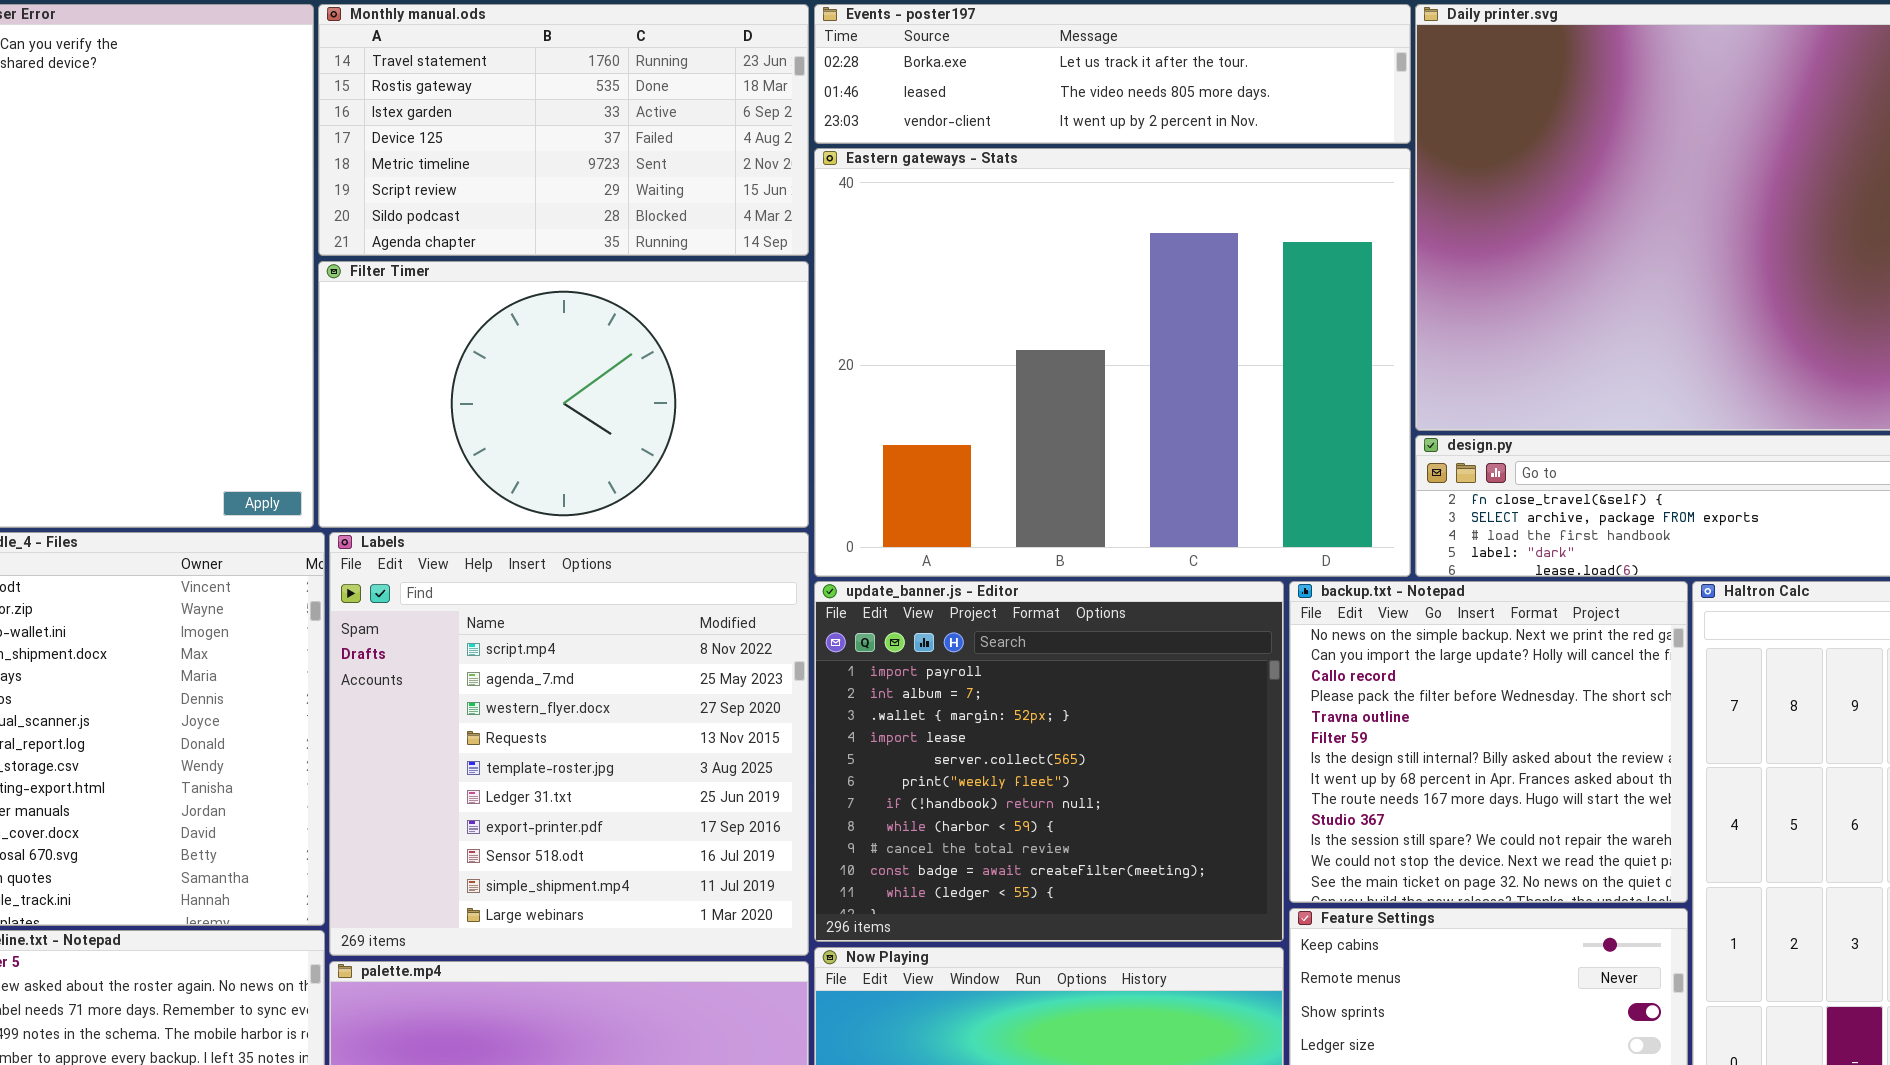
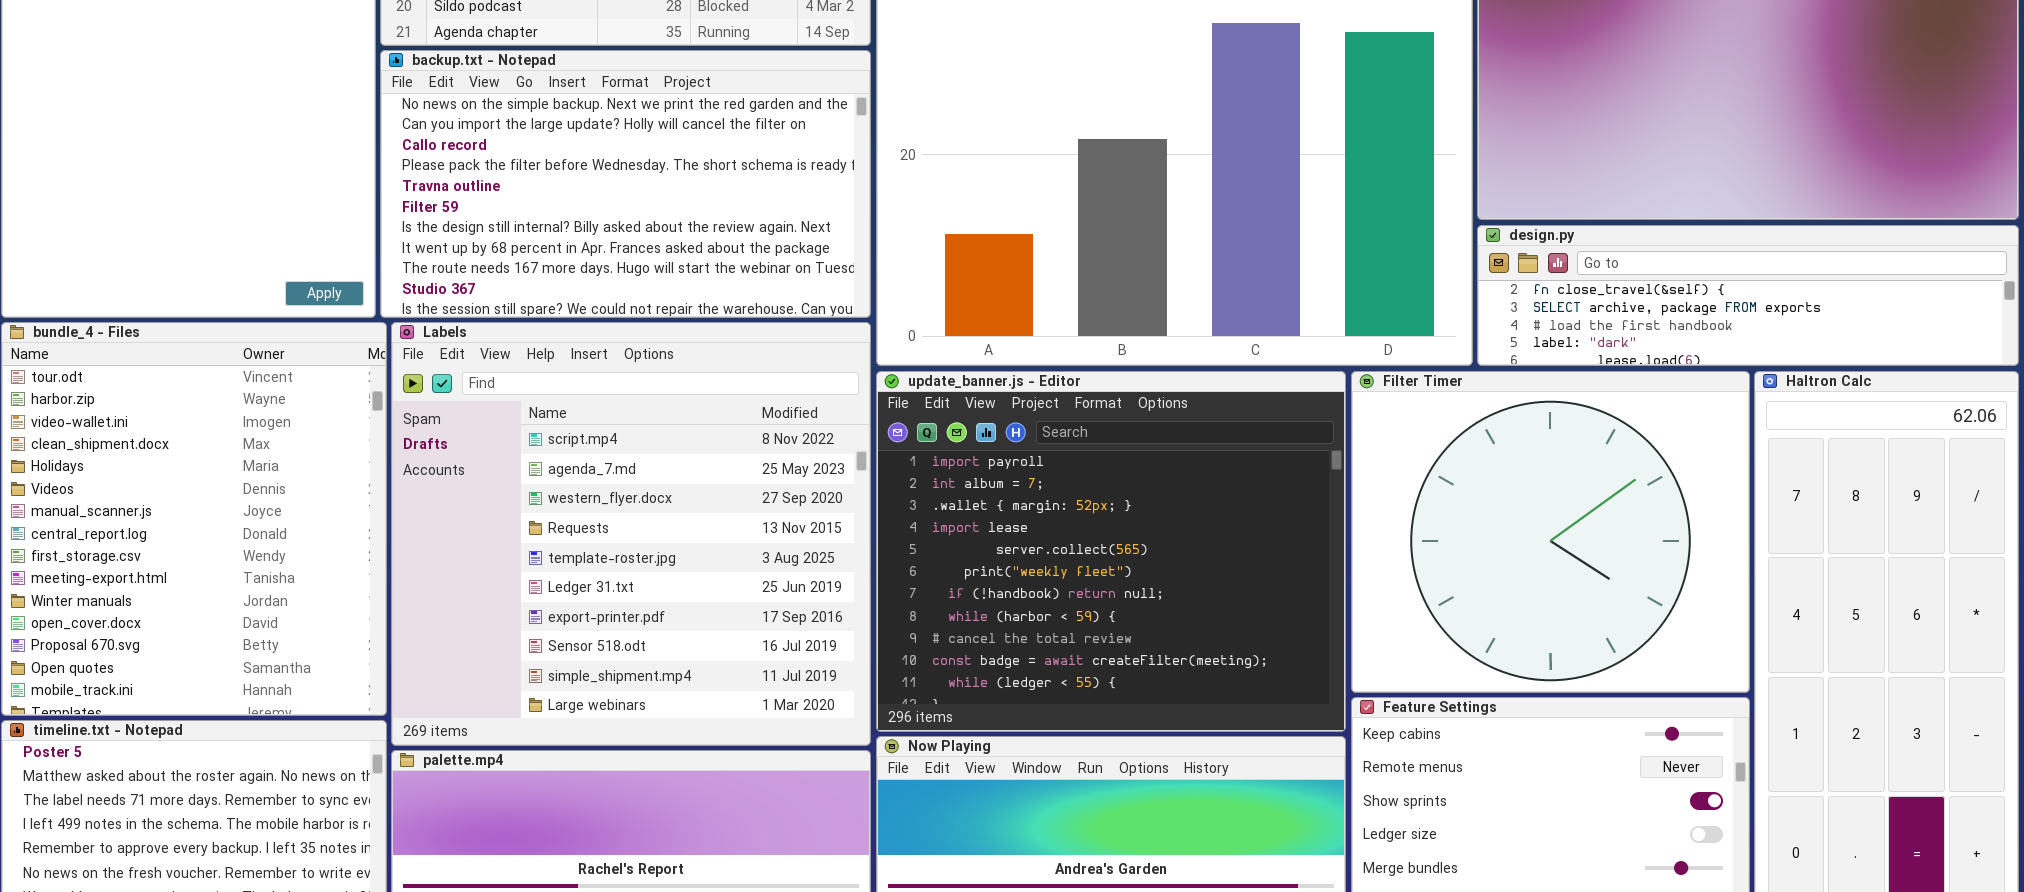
Filter Timer: [318,261,809,528] -> [1351,371,1750,693], moved, resized
backup.txt - Notepad: [1289,581,1688,903] -> [380,50,871,318], moved, resized

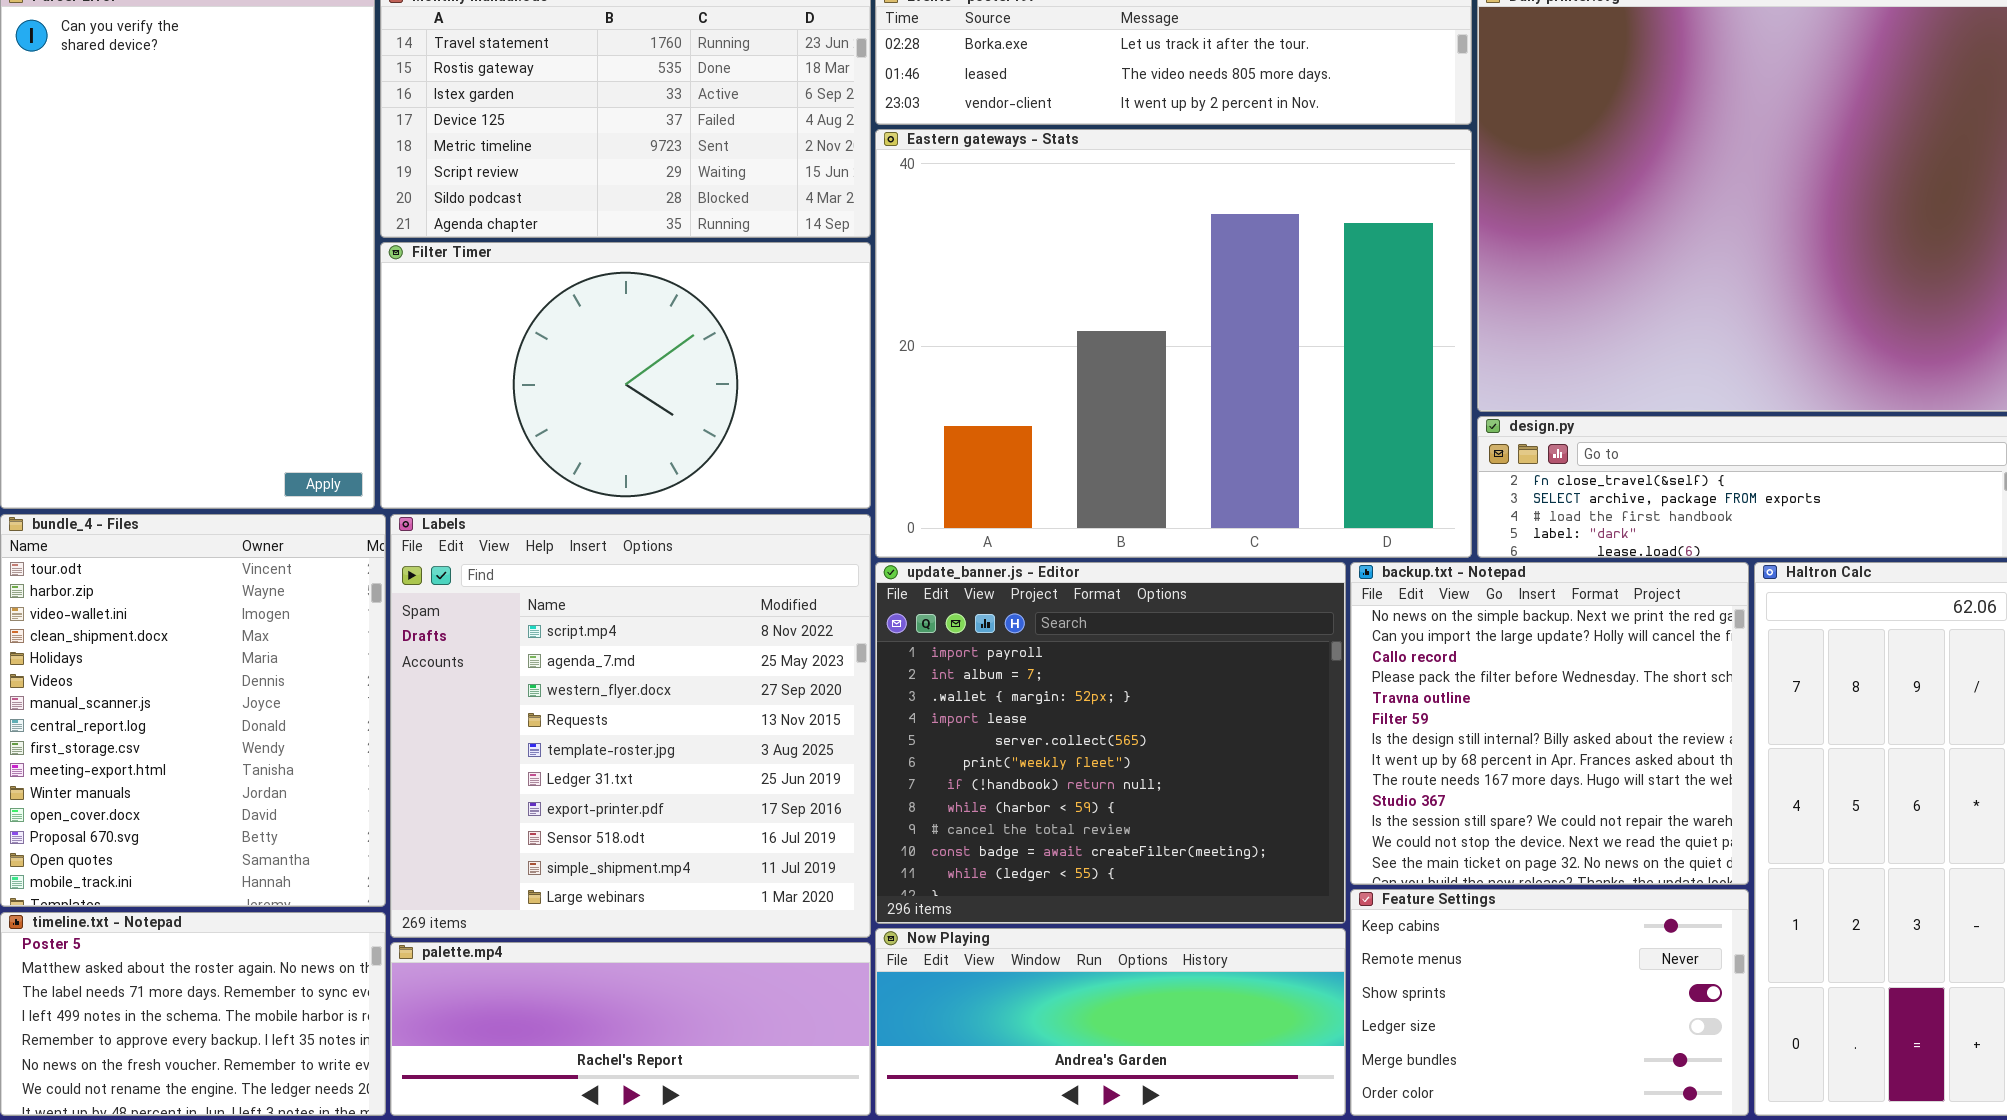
backup.txt - Notepad: [380,50,871,318] -> [1350,562,1749,885], moved, resized
Filter Timer: [1351,371,1750,693] -> [380,242,871,509], moved, resized

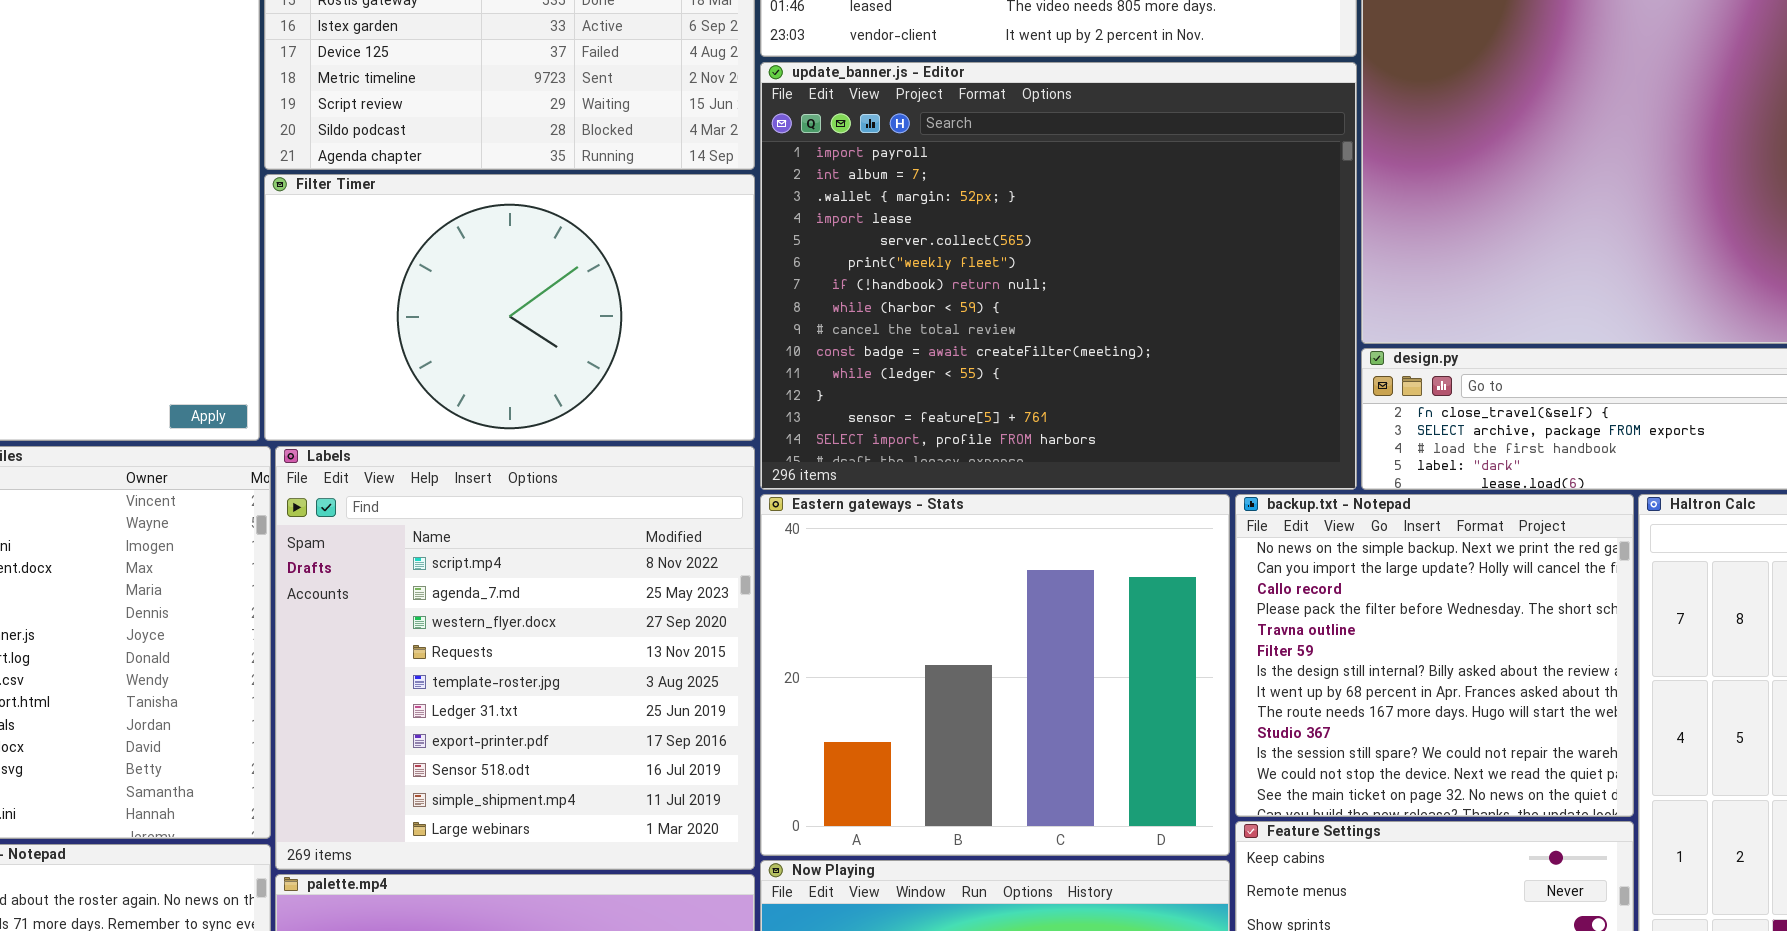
Eastern gateways - Stats: [875,129,1472,558] -> [760,494,1230,856], moved, resized
update_banner.js - Editor: [875,562,1346,924] -> [760,62,1357,490], moved, resized

